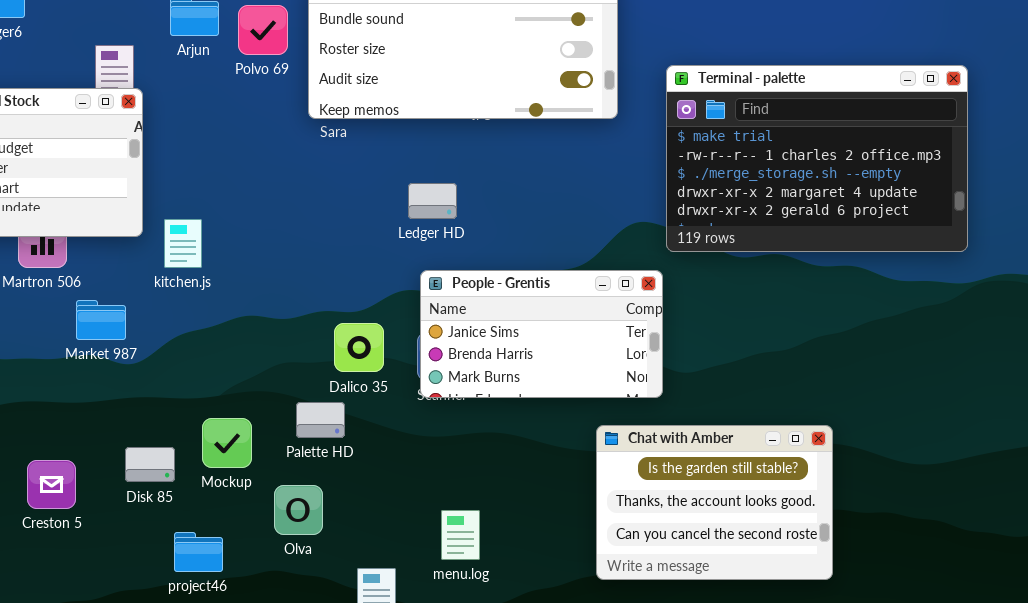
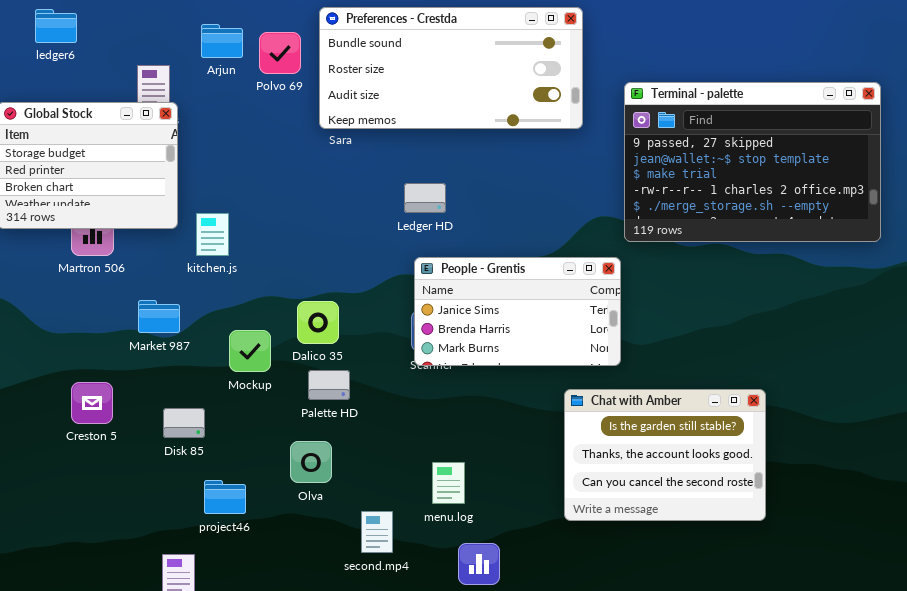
Terminal - palette: [666,65,968,252] -> [624,82,881,242], scrolled up 2 rows
Market 987: [76,300,126,340] -> [138,300,180,333], moved
Dalico 35: [334,323,384,372] -> [297,301,339,344], moved
Mockup: [202,418,252,468] -> [229,330,271,372], moved
Creston 5: [27,460,76,509] -> [71,382,113,424], moved

